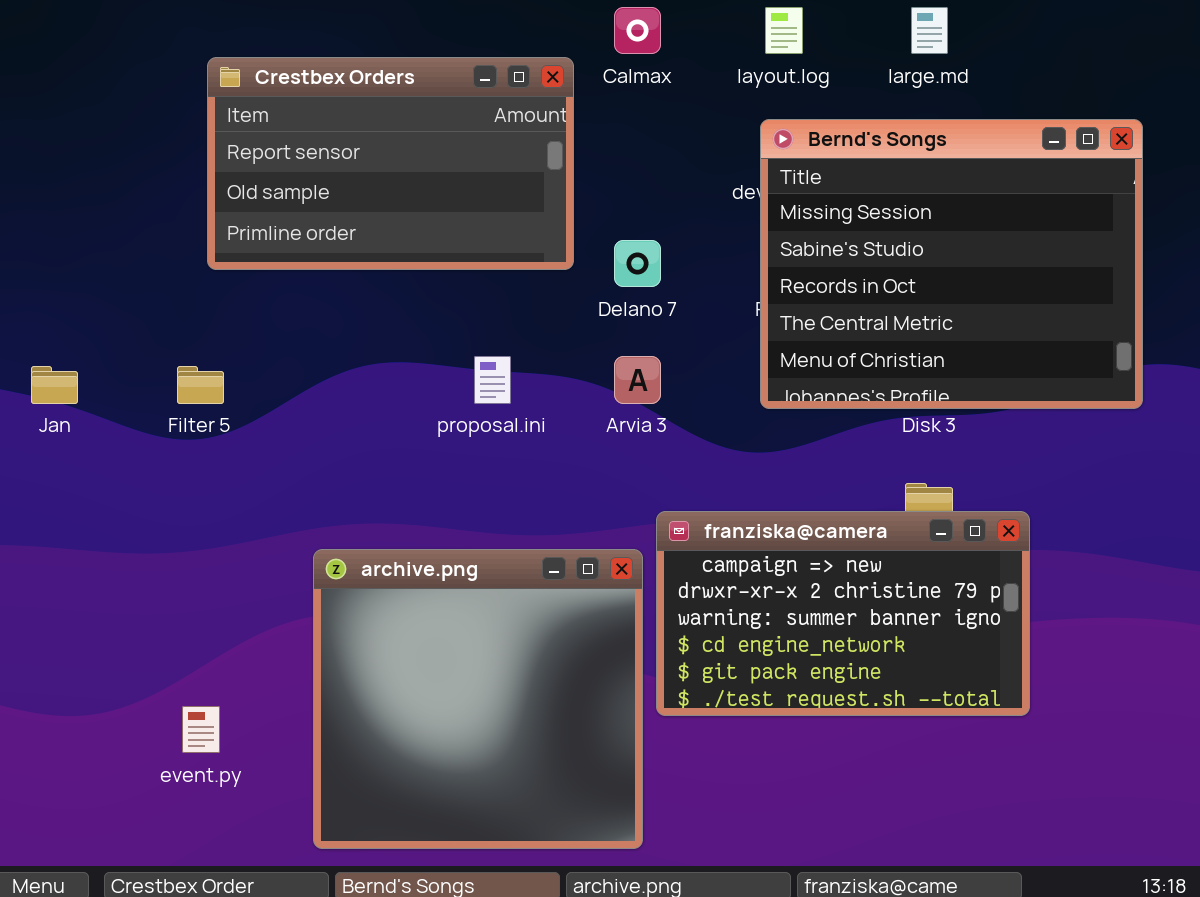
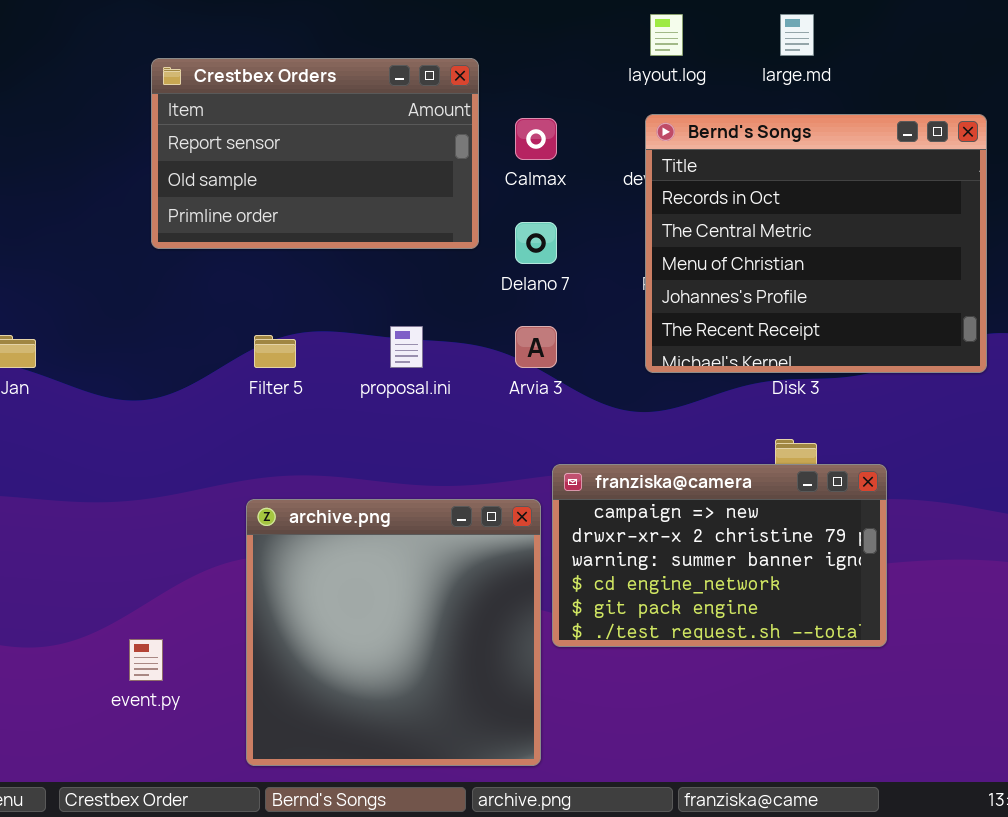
Calmax: [614,7,661,54] -> [515,118,557,160], moved
Bernd's Songs: [760,119,1143,409] -> [645,114,987,373], scrolled down 2 rows
Filter 5: [177,366,224,404] -> [254,335,296,368], moved

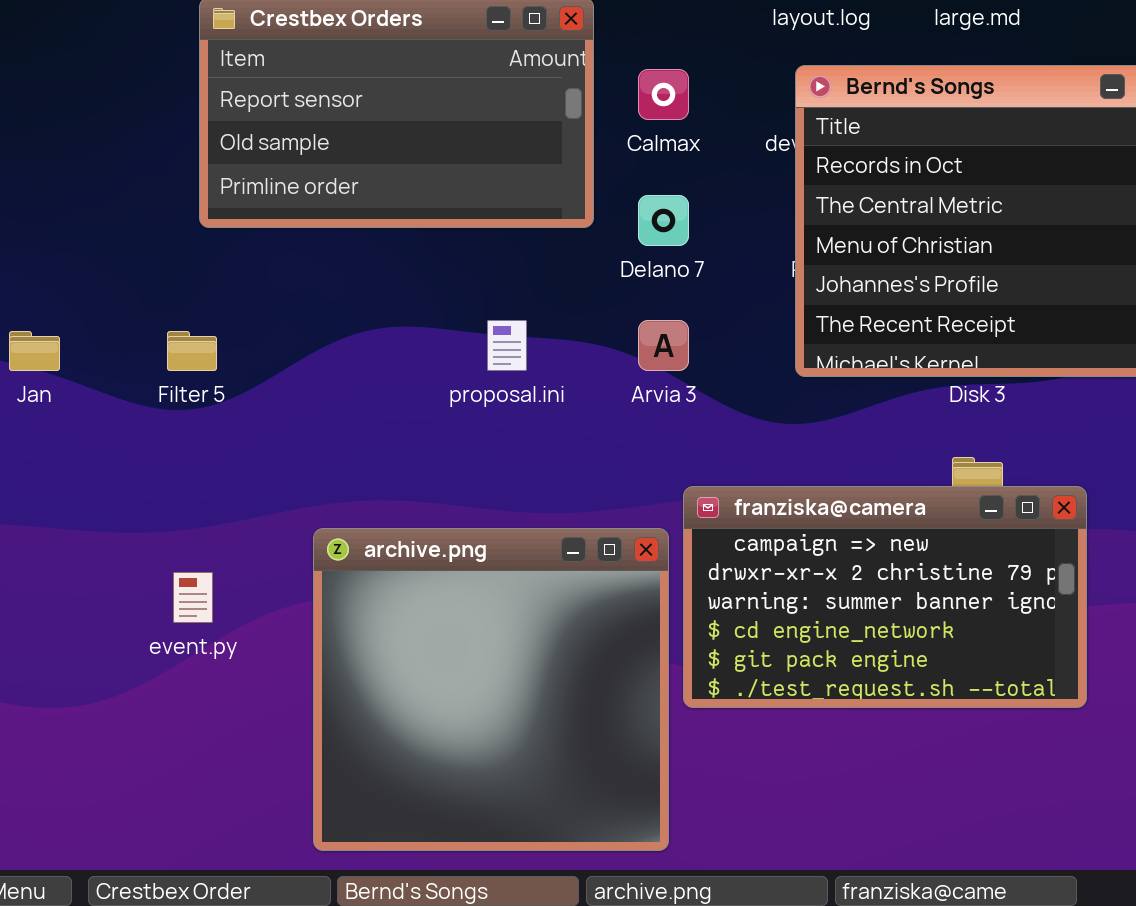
Filter 5: [254,335,296,368] -> [167,331,217,371], moved
event.py: [129,639,163,681] -> [173,572,213,623], moved

